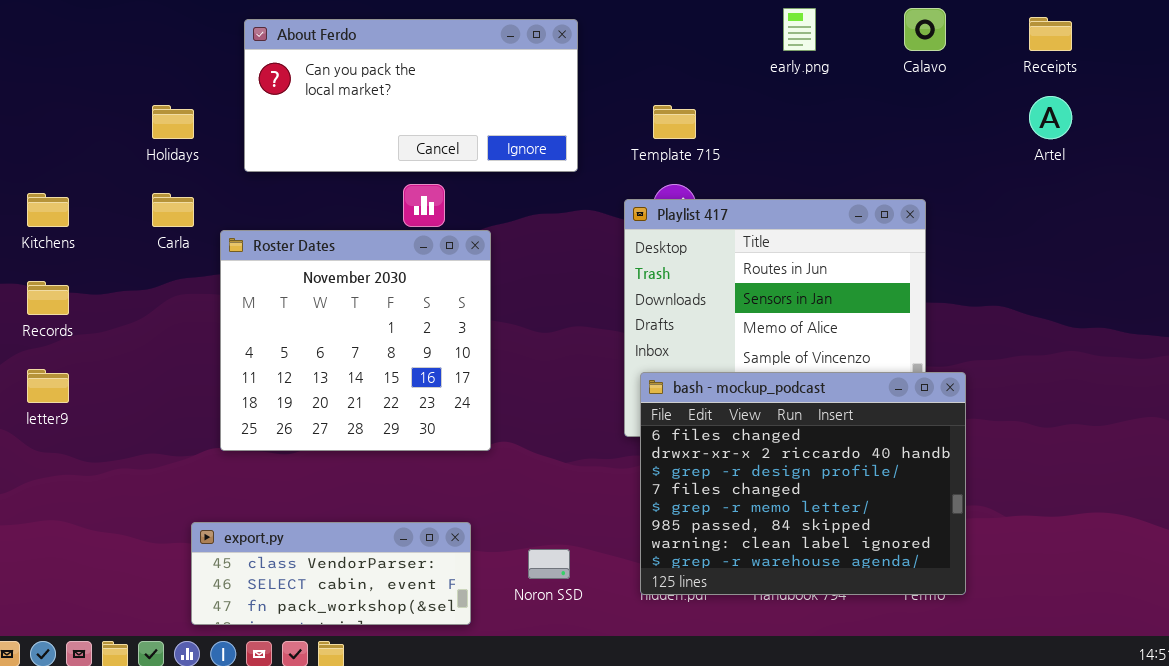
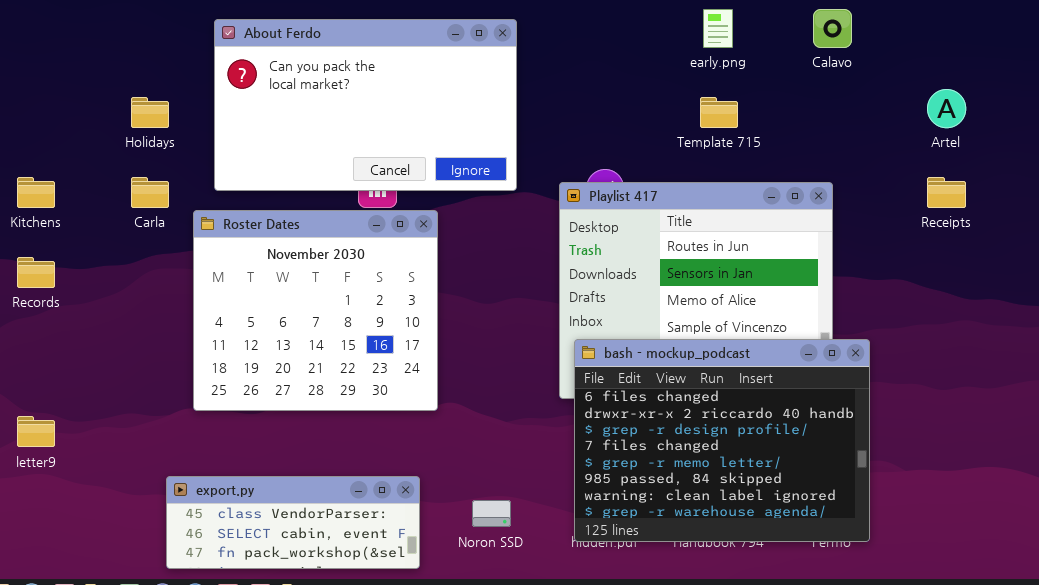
Receipts: [1029,17,1072,51] -> [927,177,966,208], moved
About Ferdo: [244,19,578,172] -> [214,19,517,191], resized
Template 715: [653,105,696,139] -> [700,97,738,128], moved
letter9: [27,369,69,403] -> [17,416,55,447], moved

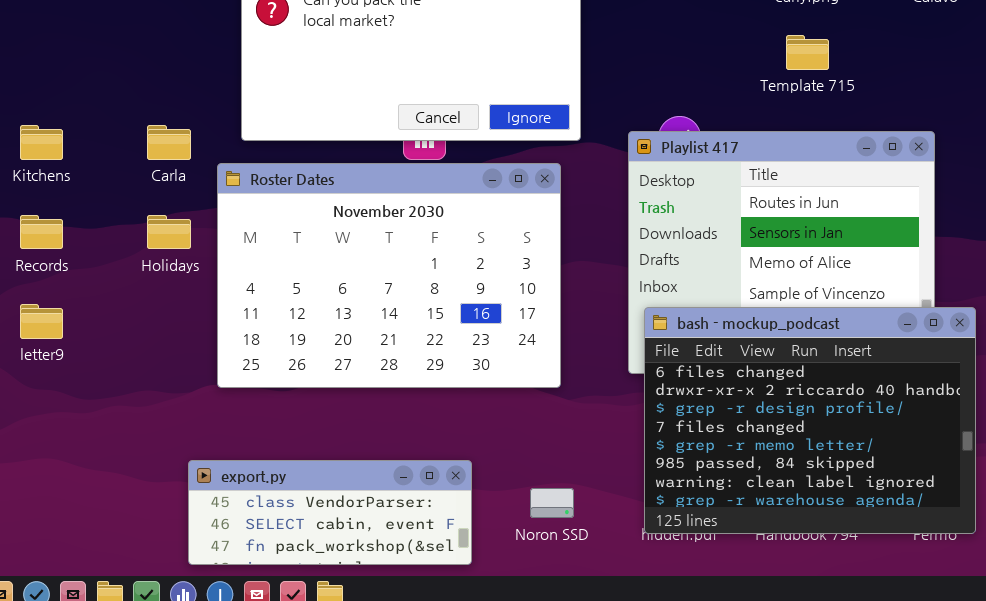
Holidays: [131,97,169,128] -> [147,215,191,249], moved
Roster Dates: [193,210,438,411] -> [217,163,561,388], resized
letter9: [17,416,55,447] -> [20,304,63,339], moved

